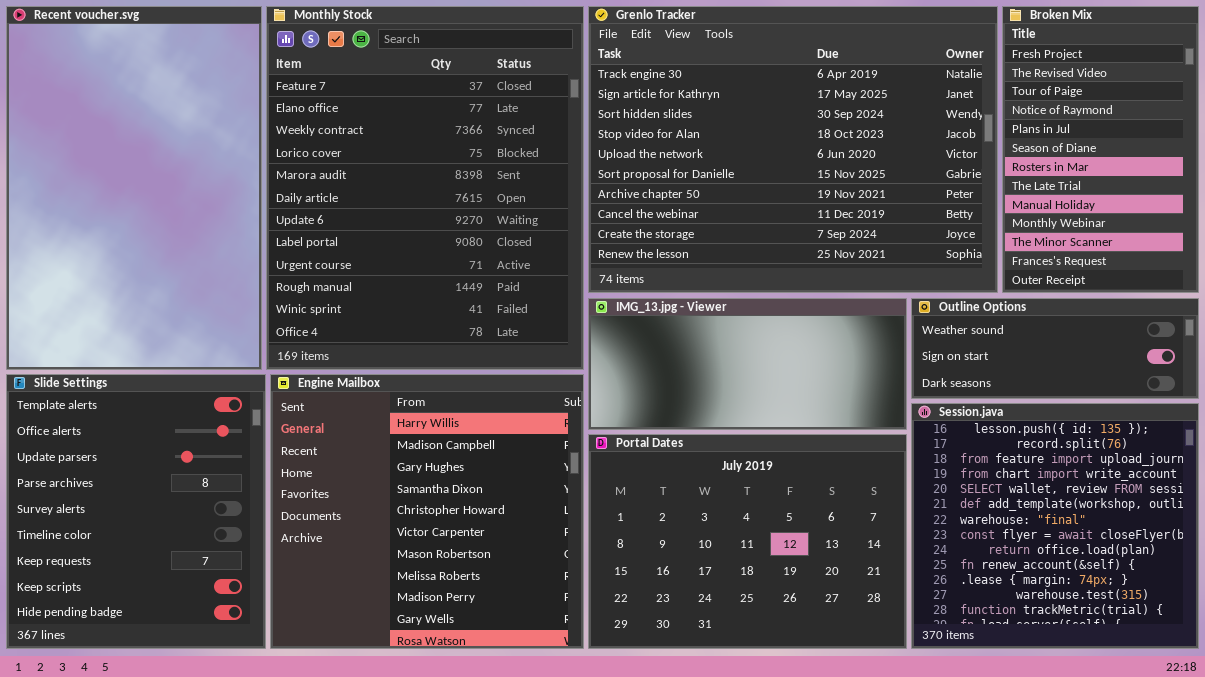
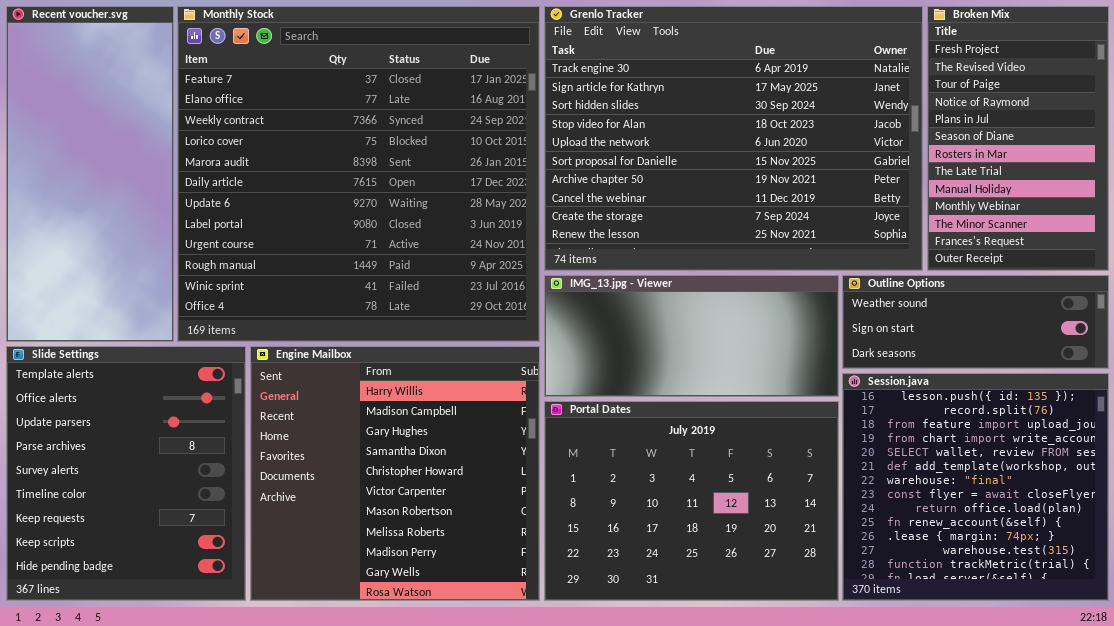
Recent voucher.svg: [6,6,262,370] -> [6,6,174,342], resized
Monthly Stock: [266,6,584,370] -> [177,6,540,342], resized

